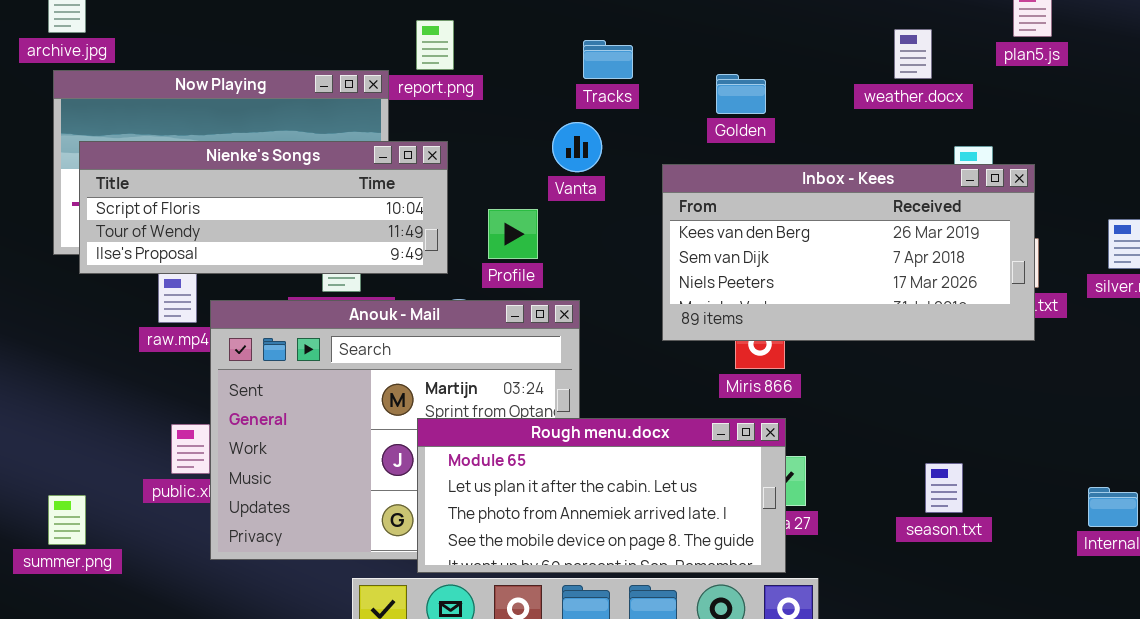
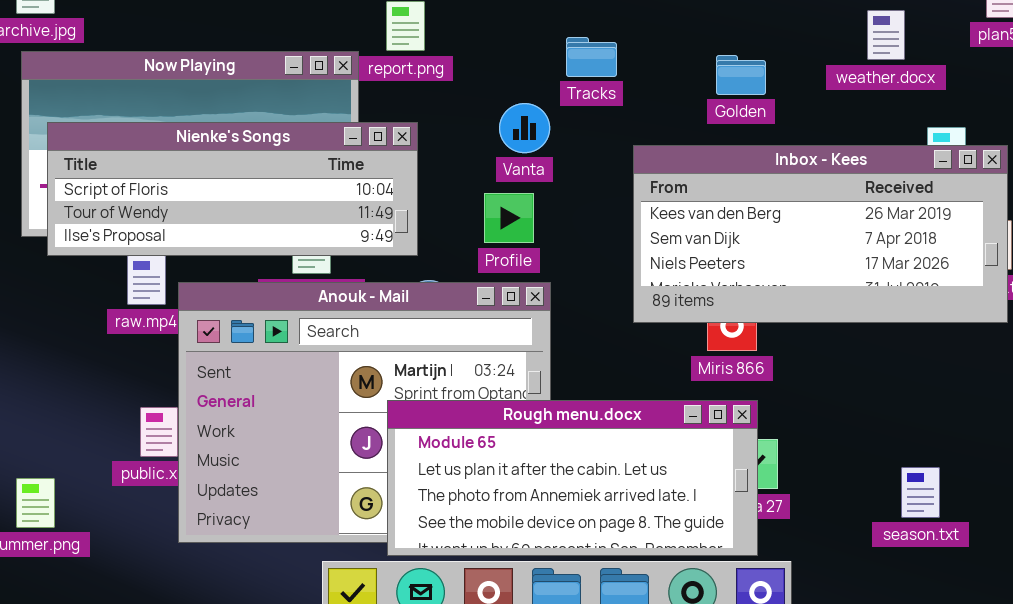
Tracks: [583,40,633,79] -> [566,37,617,77], moved
Golden: [716,74,766,114] -> [716,55,766,95], moved
Vanta: [552,122,602,172] -> [499,103,550,153], moved
Profile: [488,209,538,259] -> [484,193,534,243], moved
season.txt: [925,463,963,513] -> [901,467,940,518], moved

